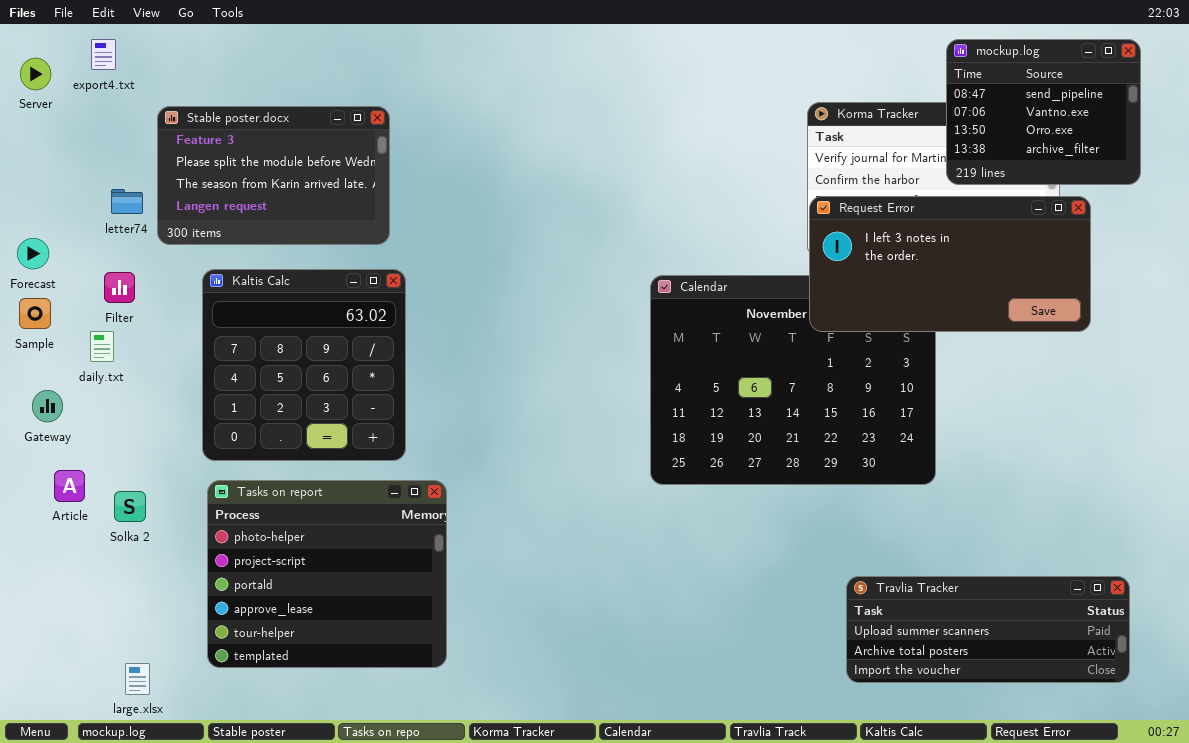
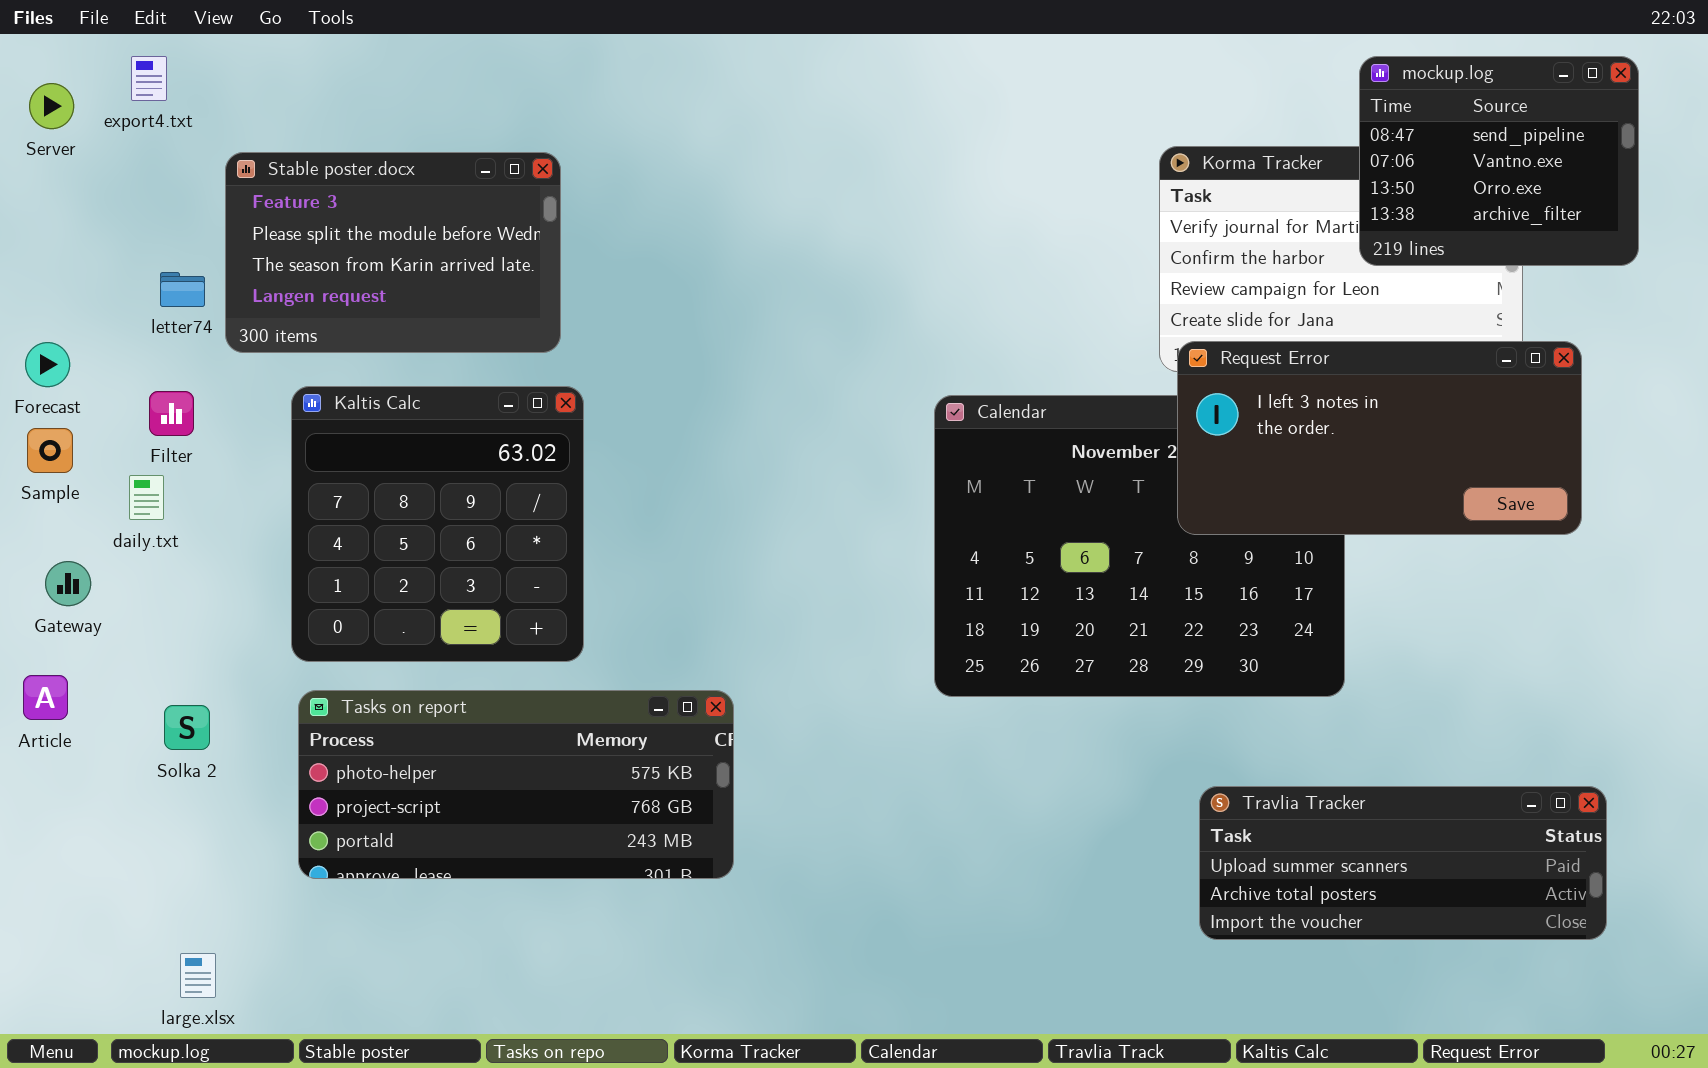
Request Error: [809,196,1091,332] -> [1177,341,1582,535], moved
Article: [54,470,85,502] -> [23,675,68,720], moved
Tasks on report: [207,480,447,668] -> [298,690,734,879], resized
Travlia Tracker: [846,576,1130,683] -> [1199,786,1607,940], moved

